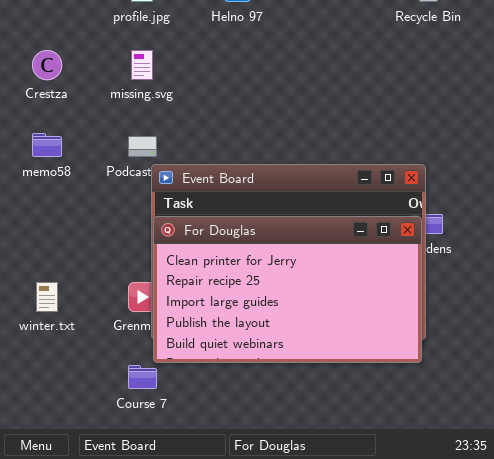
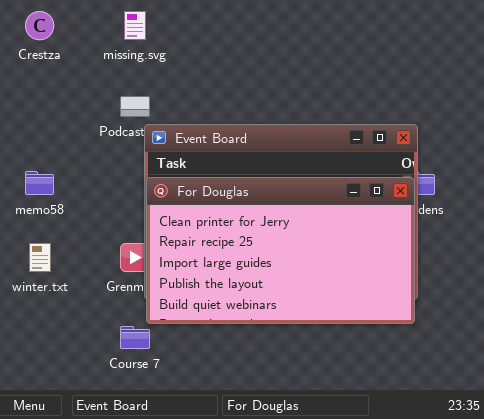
memo58: [32,133,62,157] -> [25,171,54,195], moved

